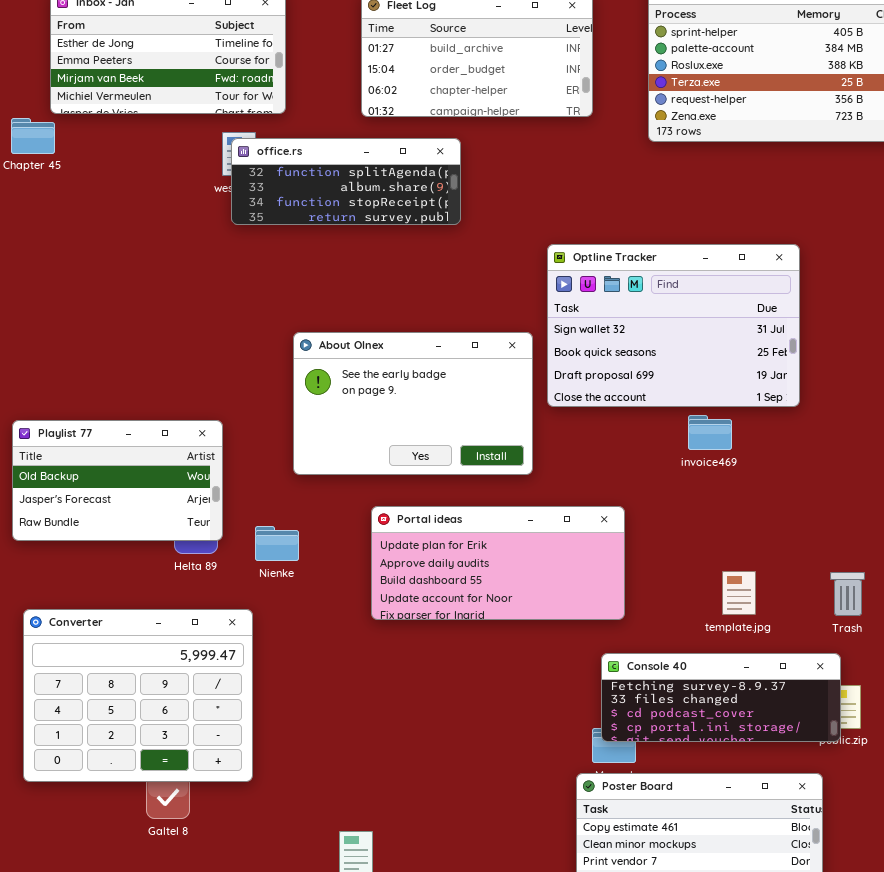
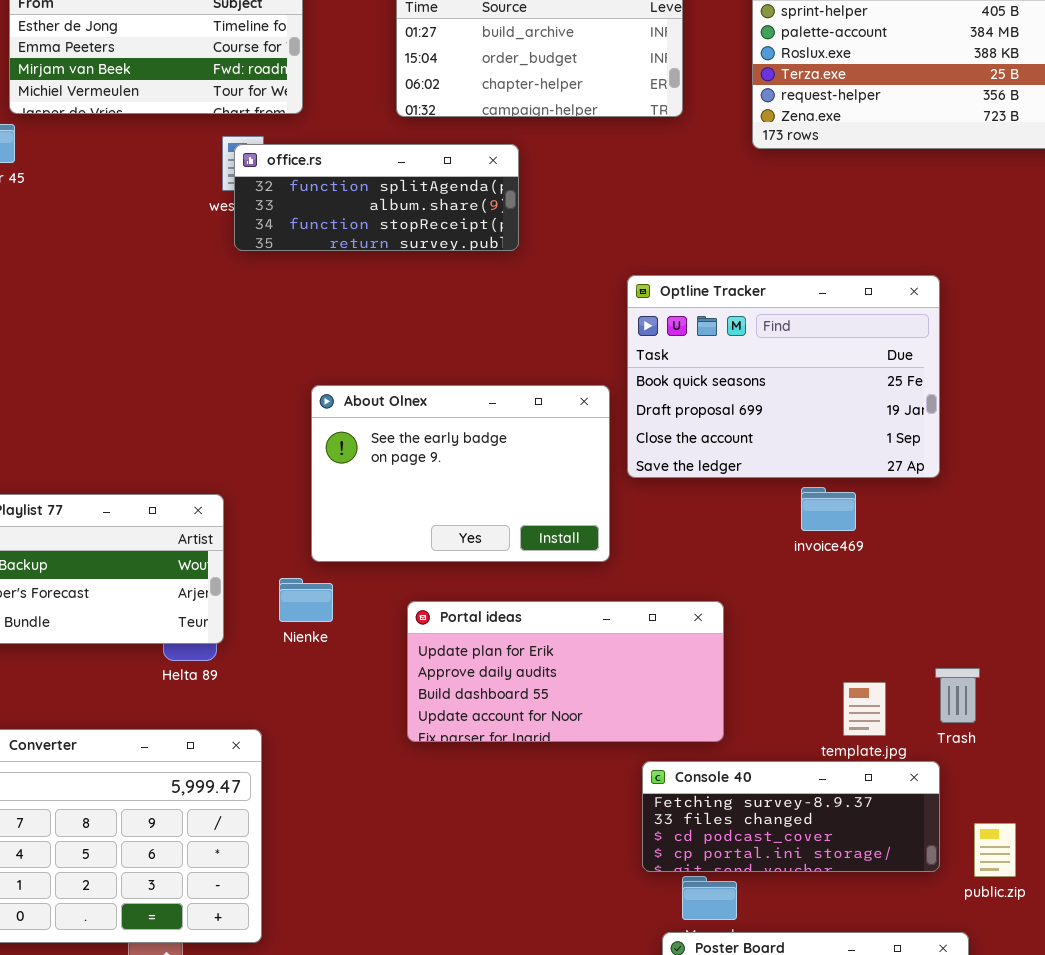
Optline Tracker: [547,244,800,407] -> [627,275,940,478], scrolled down 1 row
Nienke: [255,526,299,561] -> [279,578,333,622], moved
Trash: [830,572,865,616] -> [935,668,980,723], moved
Console 40: [601,653,841,742] -> [642,761,940,872], moved

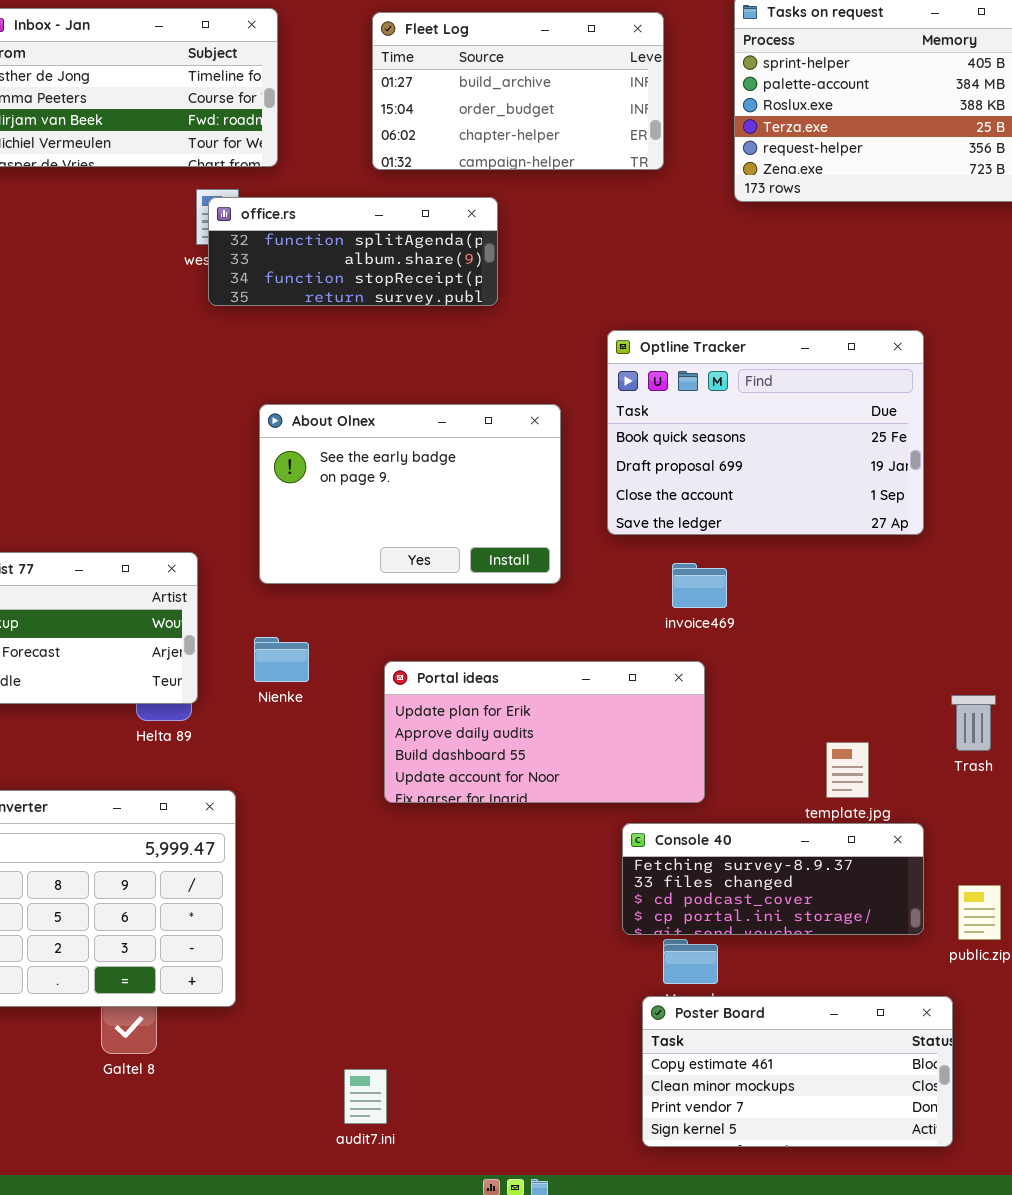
About Olnex: [311,385,610,562] -> [259,404,561,584], moved
invoice469: [801,487,856,531] -> [672,563,727,608], moved
Trash: [935,668,980,723] -> [951,695,996,751], moved

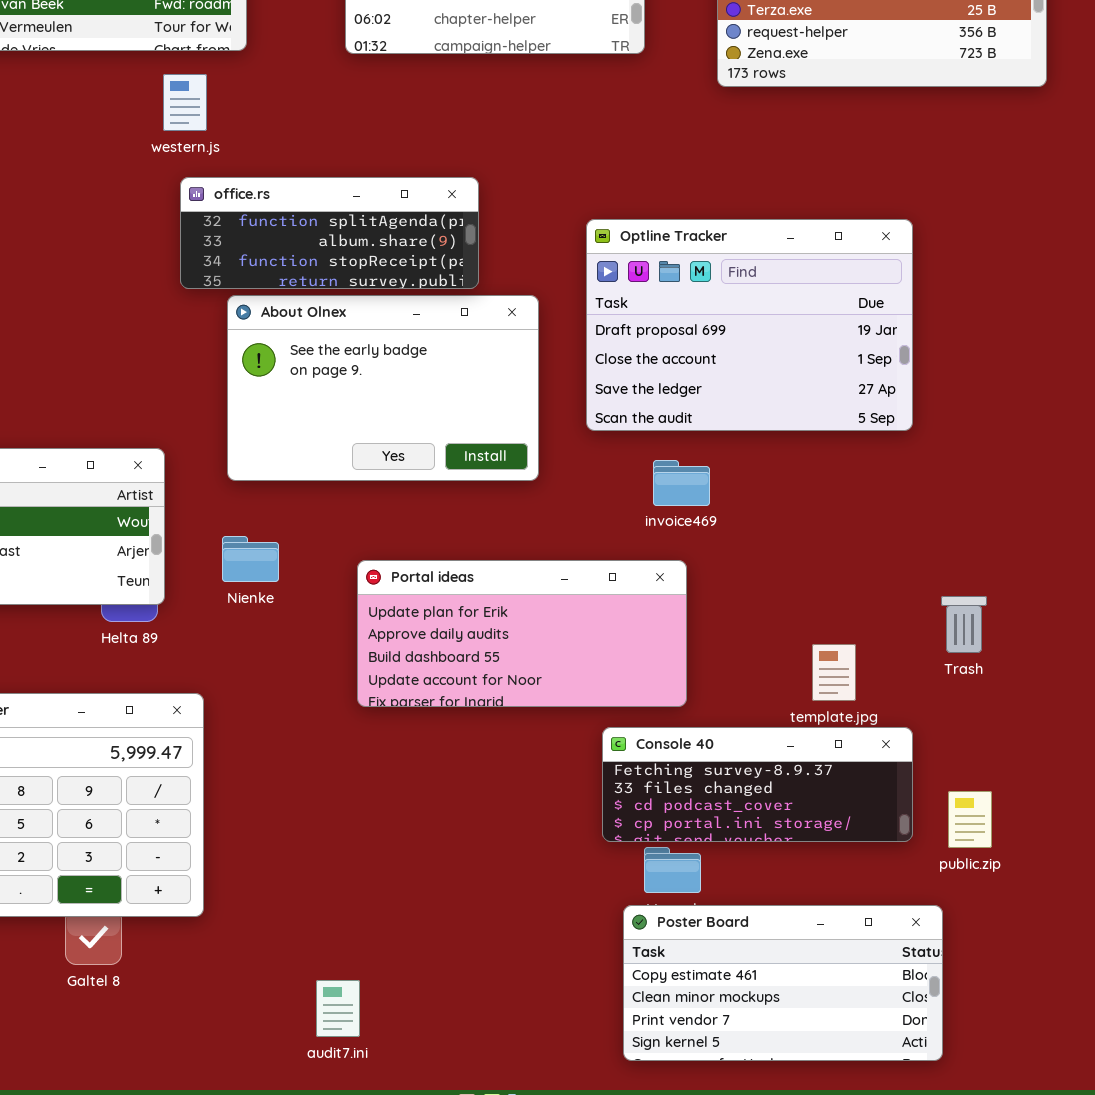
office.rs: [208,197,498,306] -> [180,177,479,289], moved
Optline Tracker: [607,330,924,535] -> [586,219,913,431], scrolled down 1 row

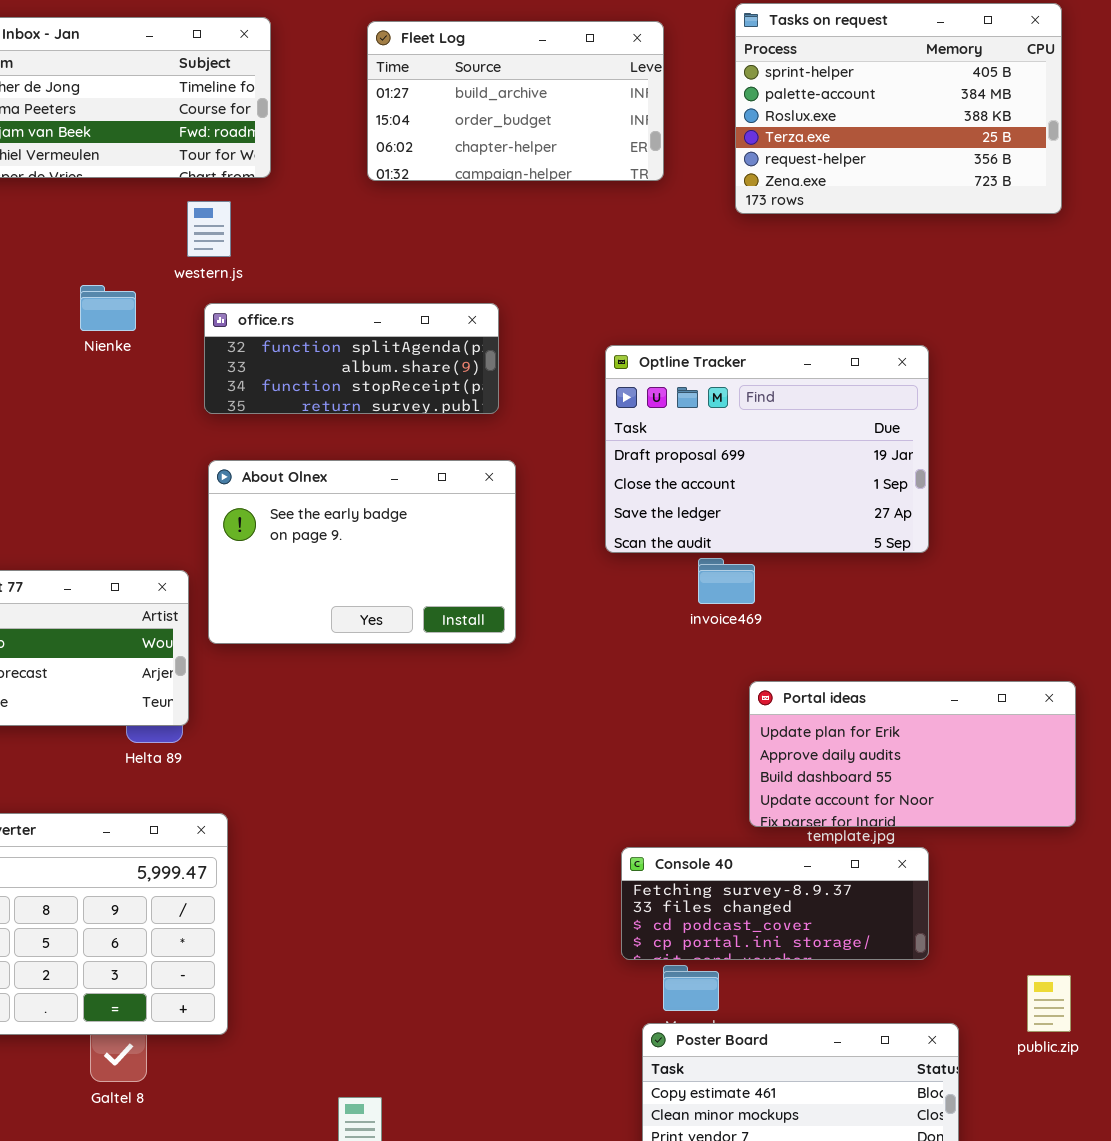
About Olnex: [227,295,539,481] -> [208,460,516,644], moved
invoice469: [653,460,710,506] -> [698,558,755,604], moved
Nienke: [222,536,279,582] -> [80,285,136,331], moved
Portal ideas: [357,560,687,707] -> [749,681,1076,827], moved
public.zip: [948,791,992,848] -> [1027,975,1071,1032], moved

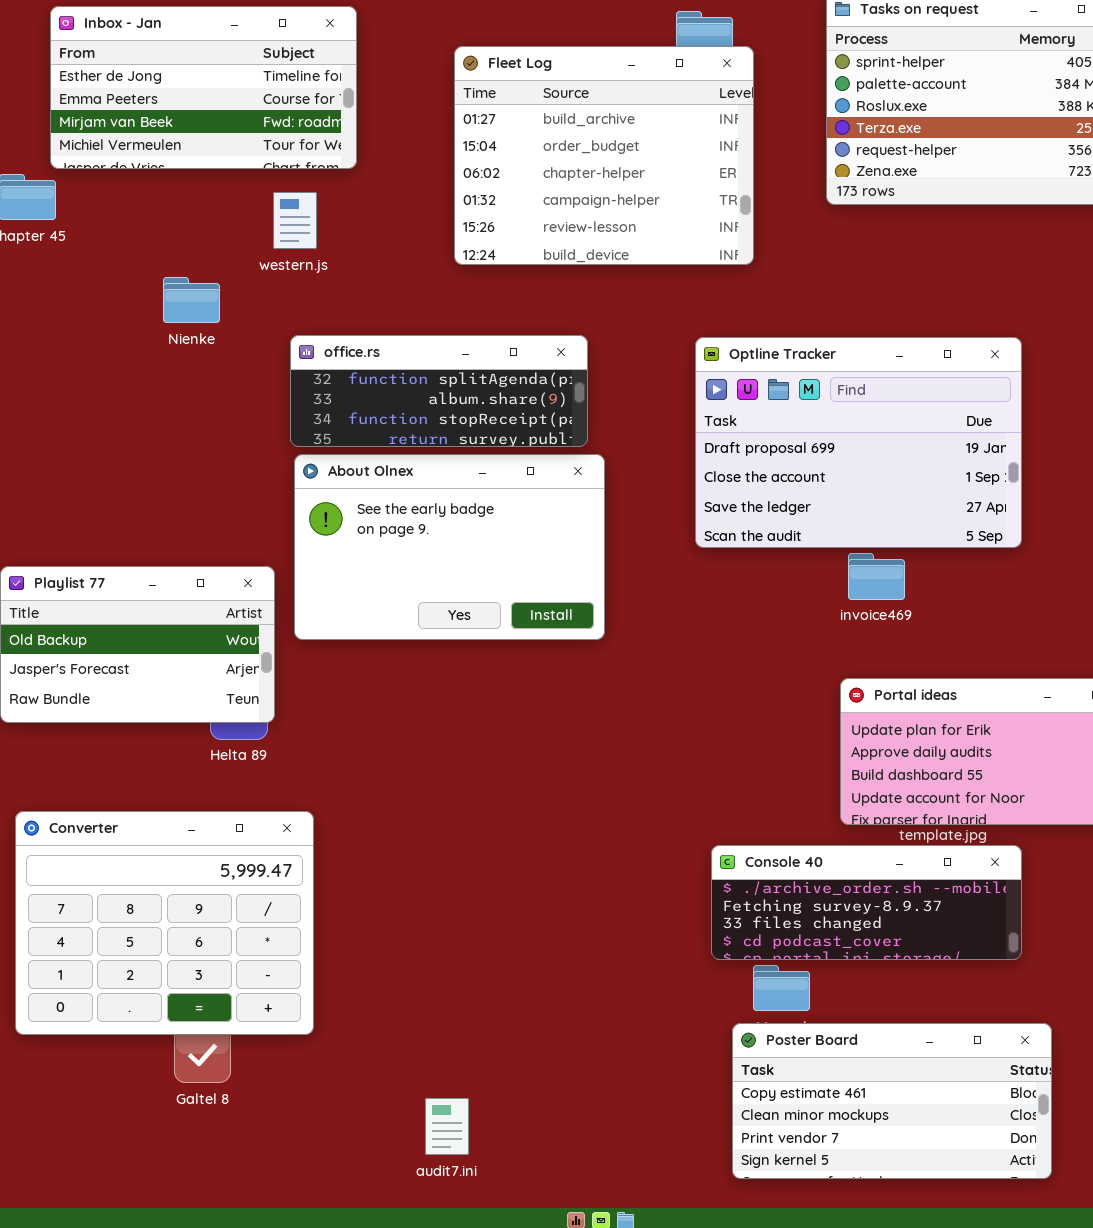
Fleet Log: [367,21,664,181] -> [454,46,754,265], moved, resized
office.rs: [204,303,499,414] -> [290,335,588,447], moved
invoice469: [698,558,755,604] -> [848,553,905,600], moved
Console 40: [621,847,929,960] -> [711,845,1022,960], scrolled up 1 row

